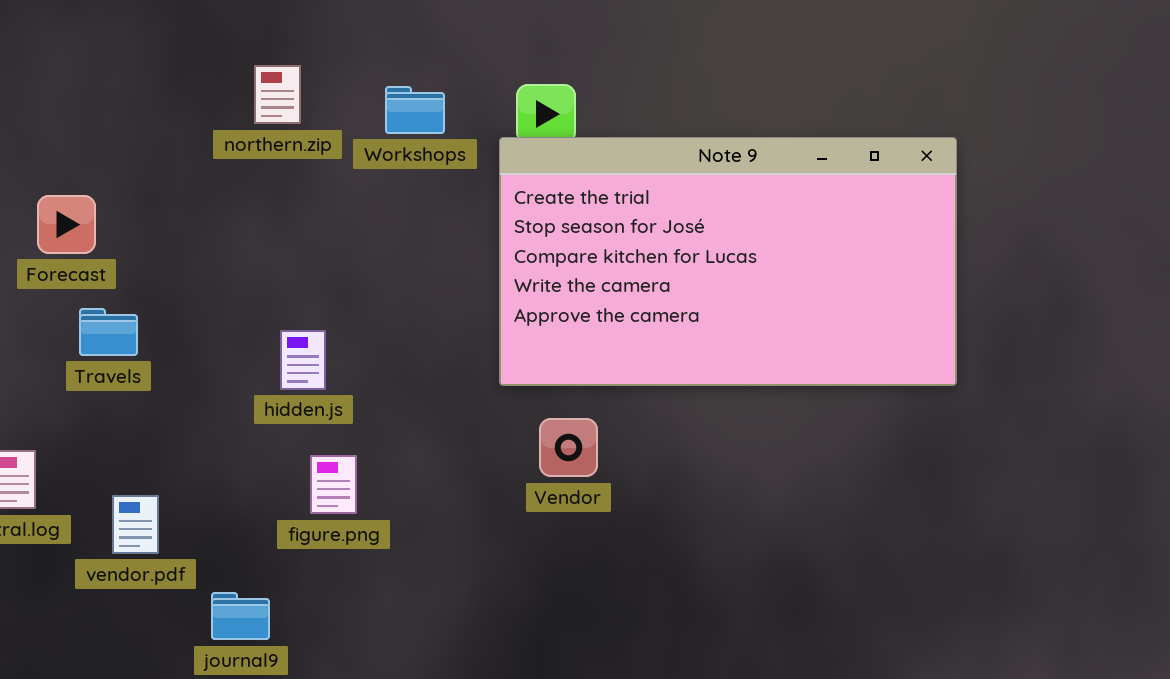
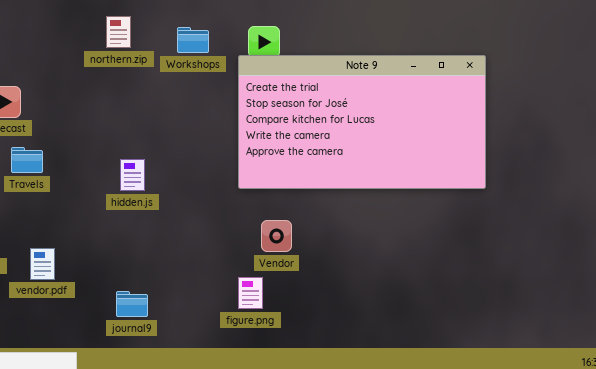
Vendor: [539,418,598,477] -> [261,220,292,252], moved
figure.png: [310,455,357,514] -> [238,277,263,309], moved
journal9: [211,592,270,640] -> [116,291,148,317], moved

